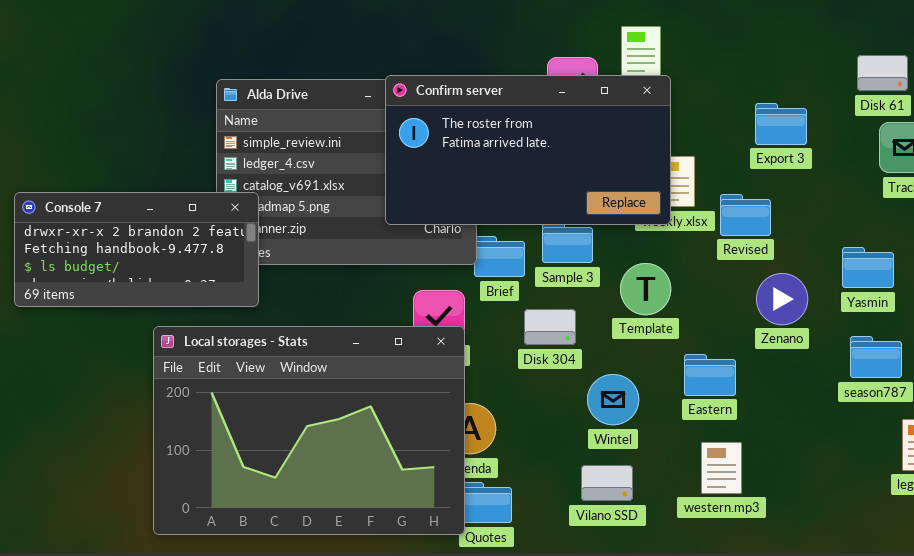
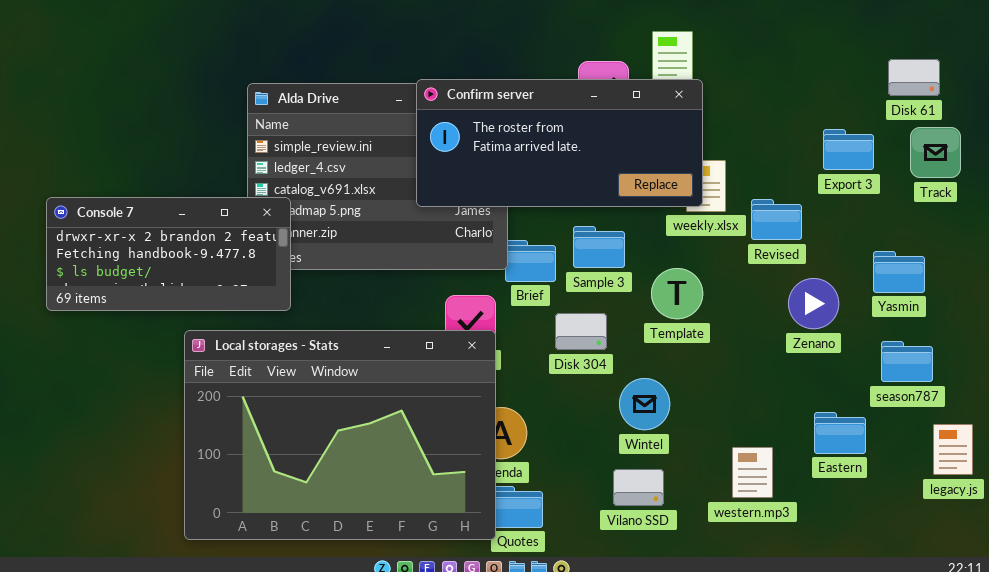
Confirm server: [385,75,671,225] -> [416,79,703,207], resized
Export 3: [755,103,807,145] -> [823,129,874,170], moved
Eastern: [684,354,736,396] -> [814,412,866,454], moved

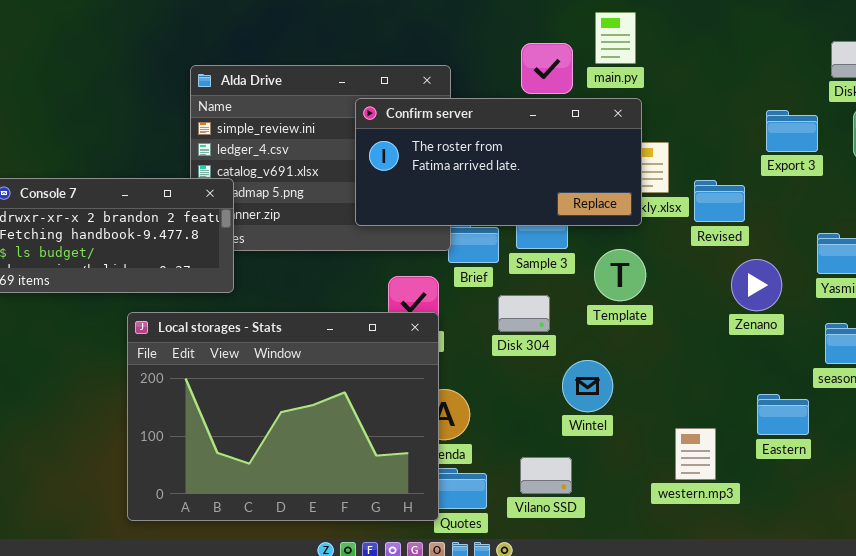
Confirm server: [416,79,703,207] -> [355,98,642,226], moved
Vilano SSD: [613,469,664,506] -> [520,457,572,494], moved

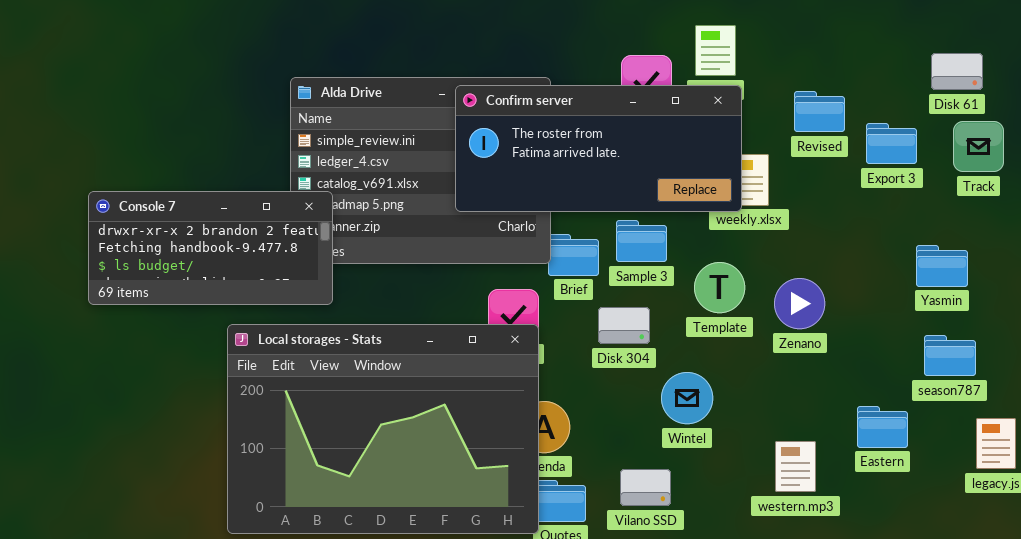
Confirm server: [355,98,642,226] -> [455,85,742,212], moved
Revised: [694,180,745,222] -> [794,91,845,132], moved
Zenano: [731,259,782,311] -> [774,278,825,329], moved

